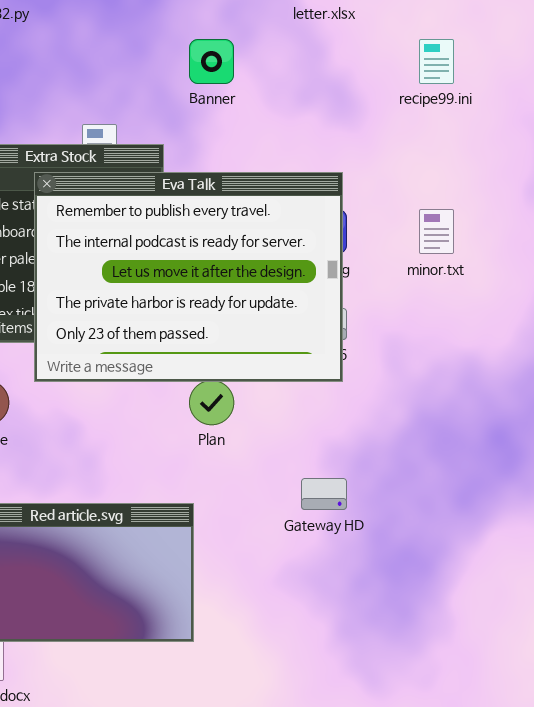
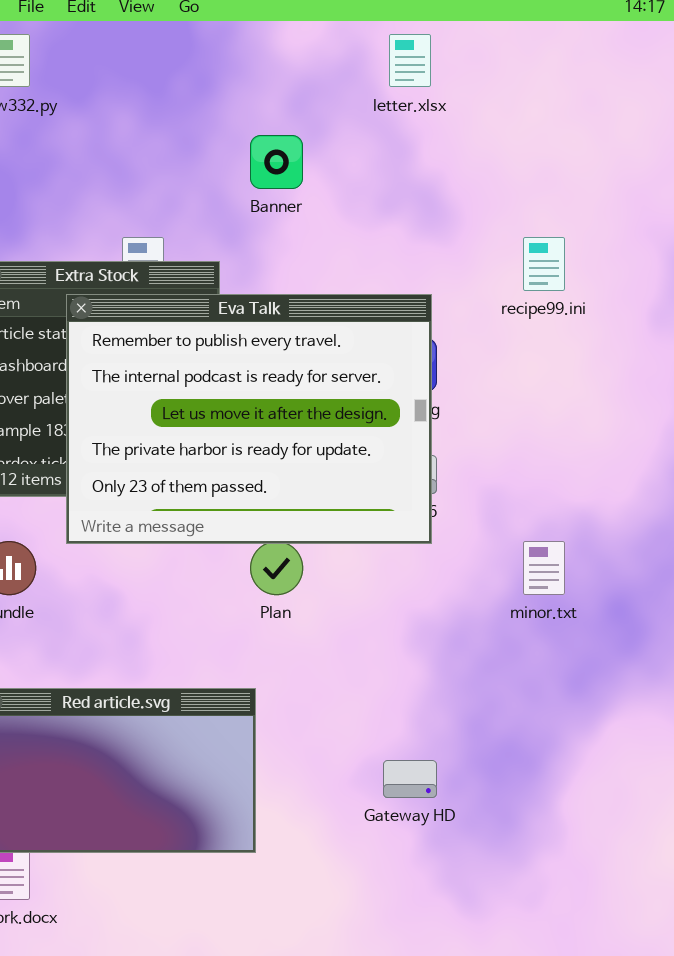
recipe99.ini: [419,39,454,84] -> [523,237,565,291], moved
minor.txt: [419,209,454,254] -> [523,541,565,595], moved
Gateway HD: [301,478,347,510] -> [383,760,437,798], moved

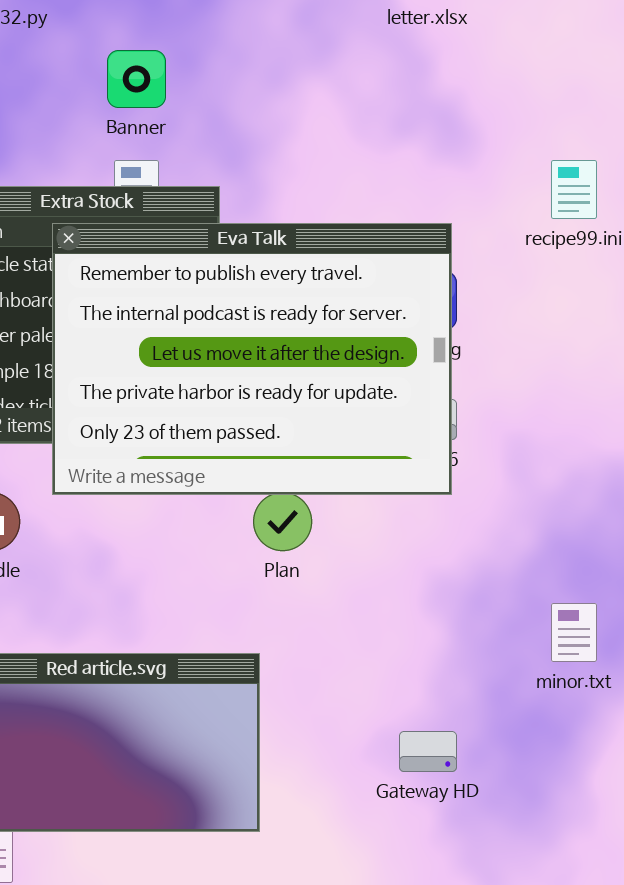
Banner: [250,135,303,189] -> [107,50,166,108], moved
minor.txt: [523,541,565,595] -> [551,603,597,662], moved

